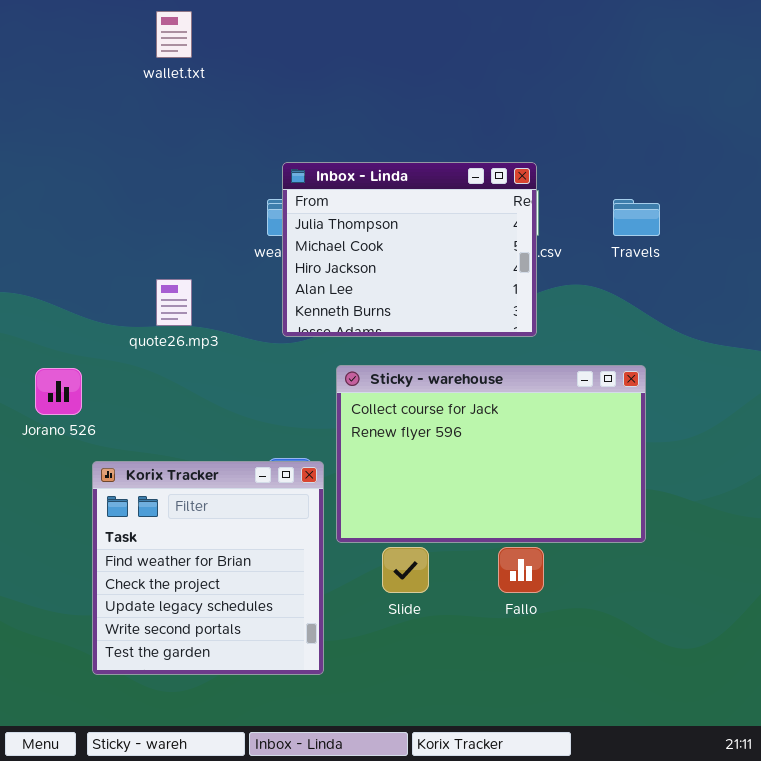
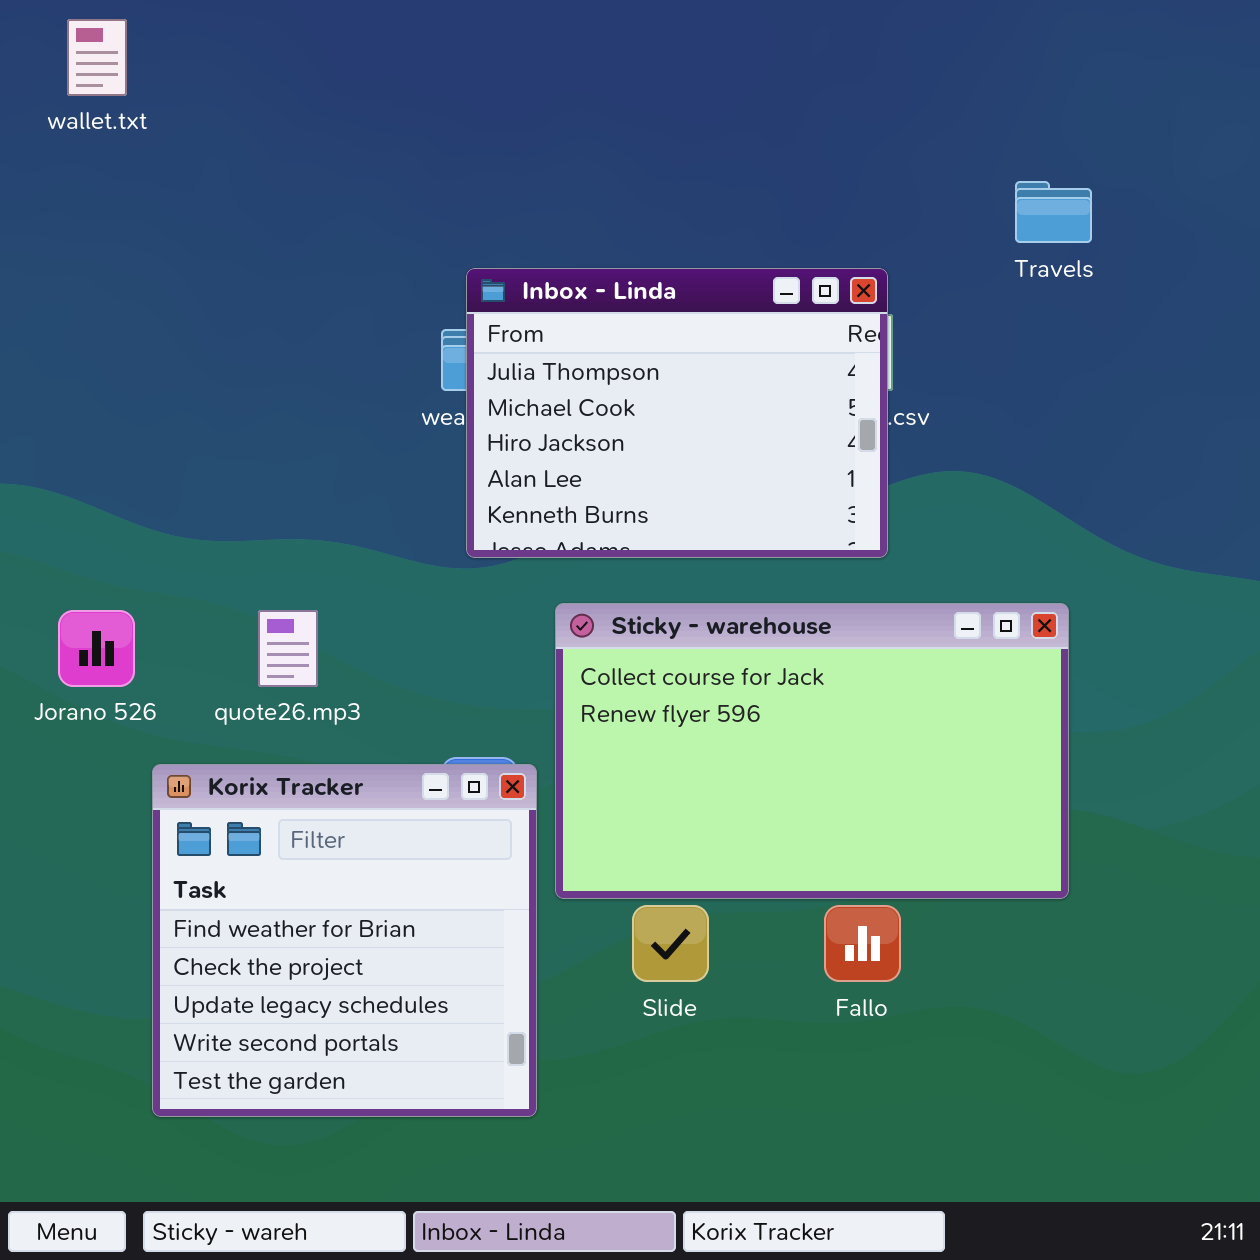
wallet.txt: [156,11,192,58] -> [67,19,127,96], moved
Travels: [613,199,660,236] -> [1015,181,1092,243], moved
quote26.mp3: [156,279,192,326] -> [258,610,318,687], moved

